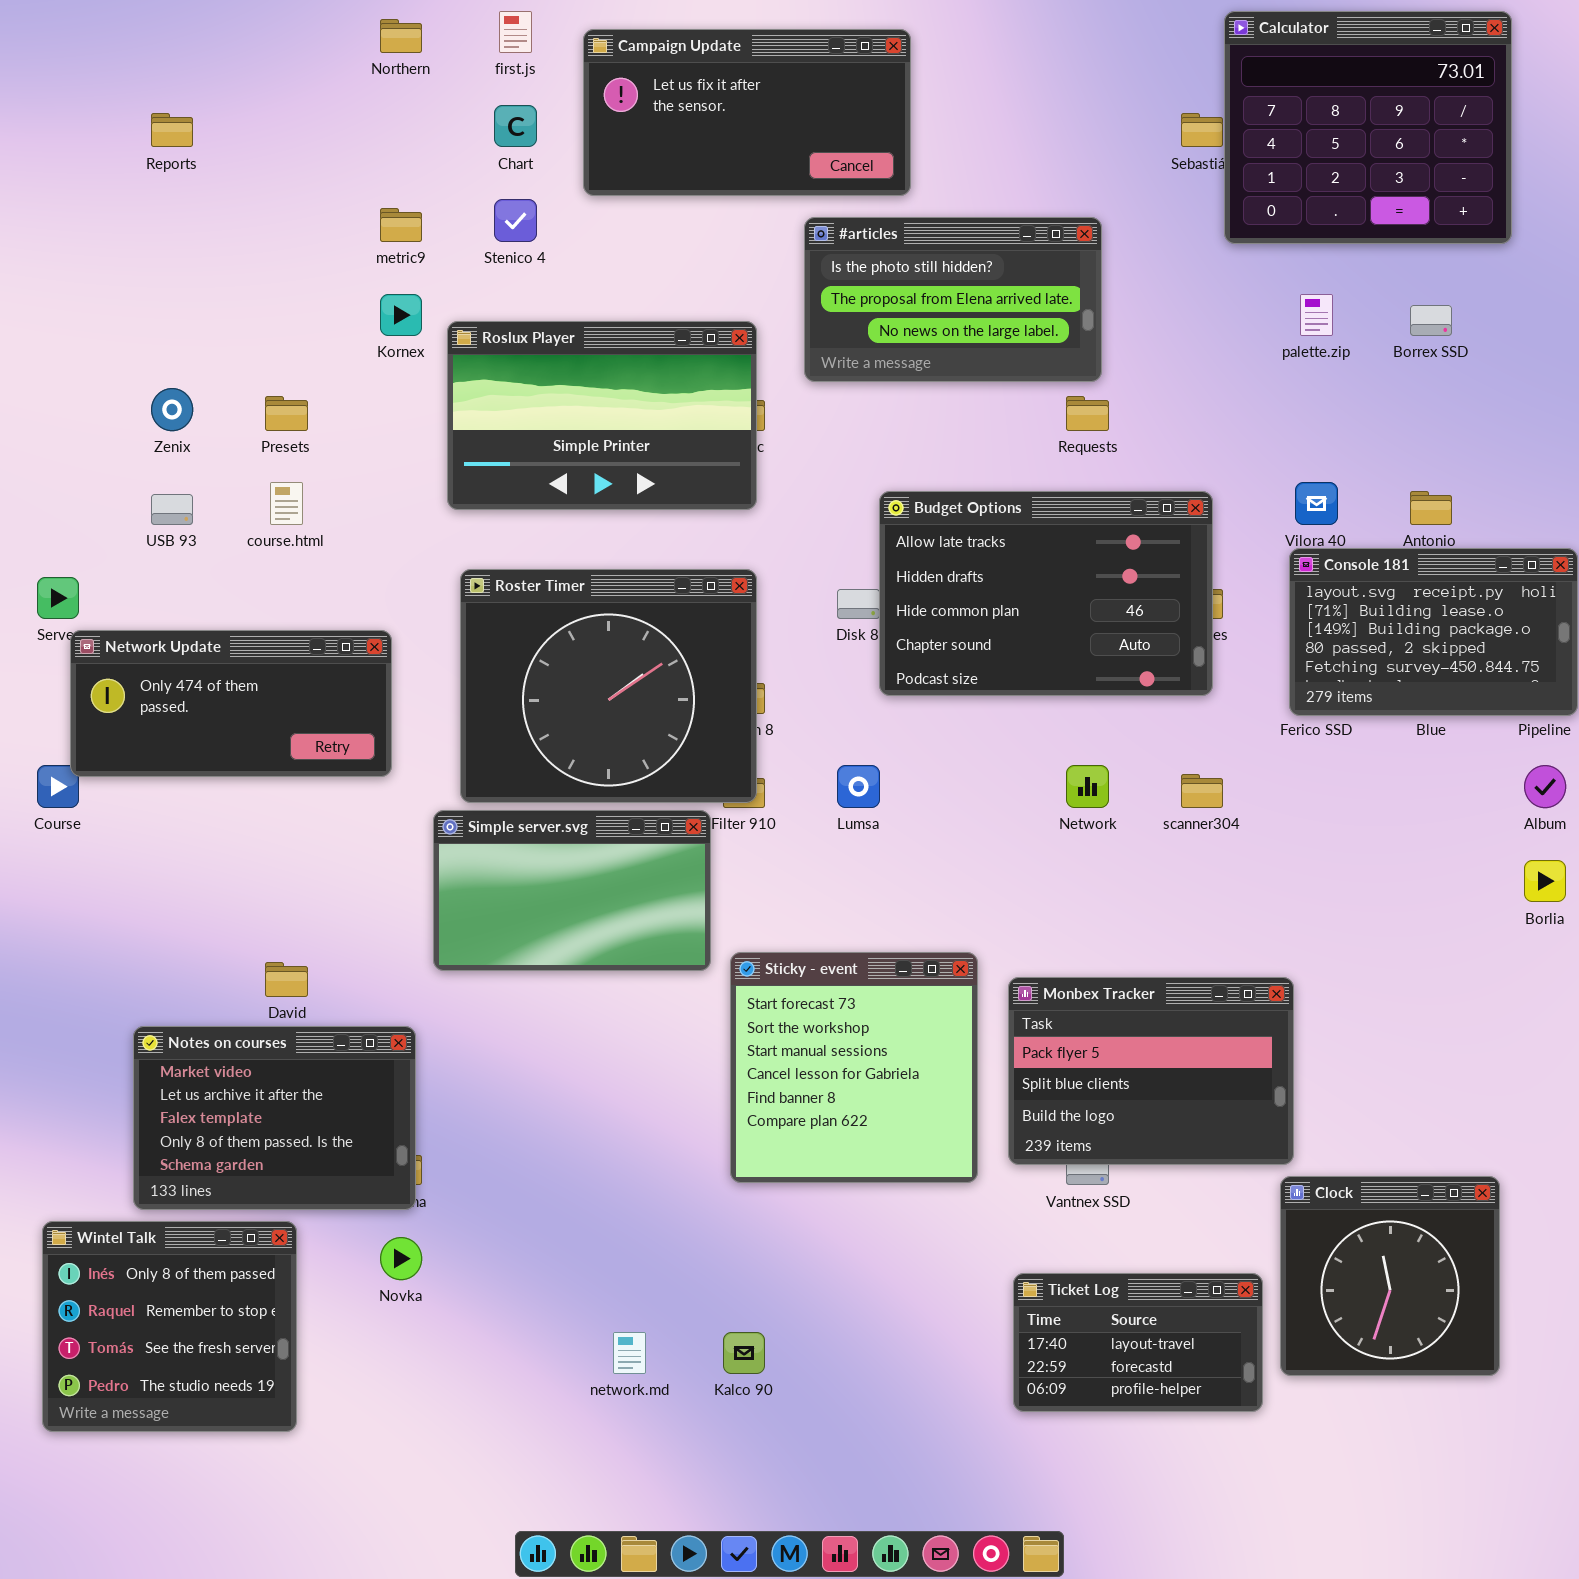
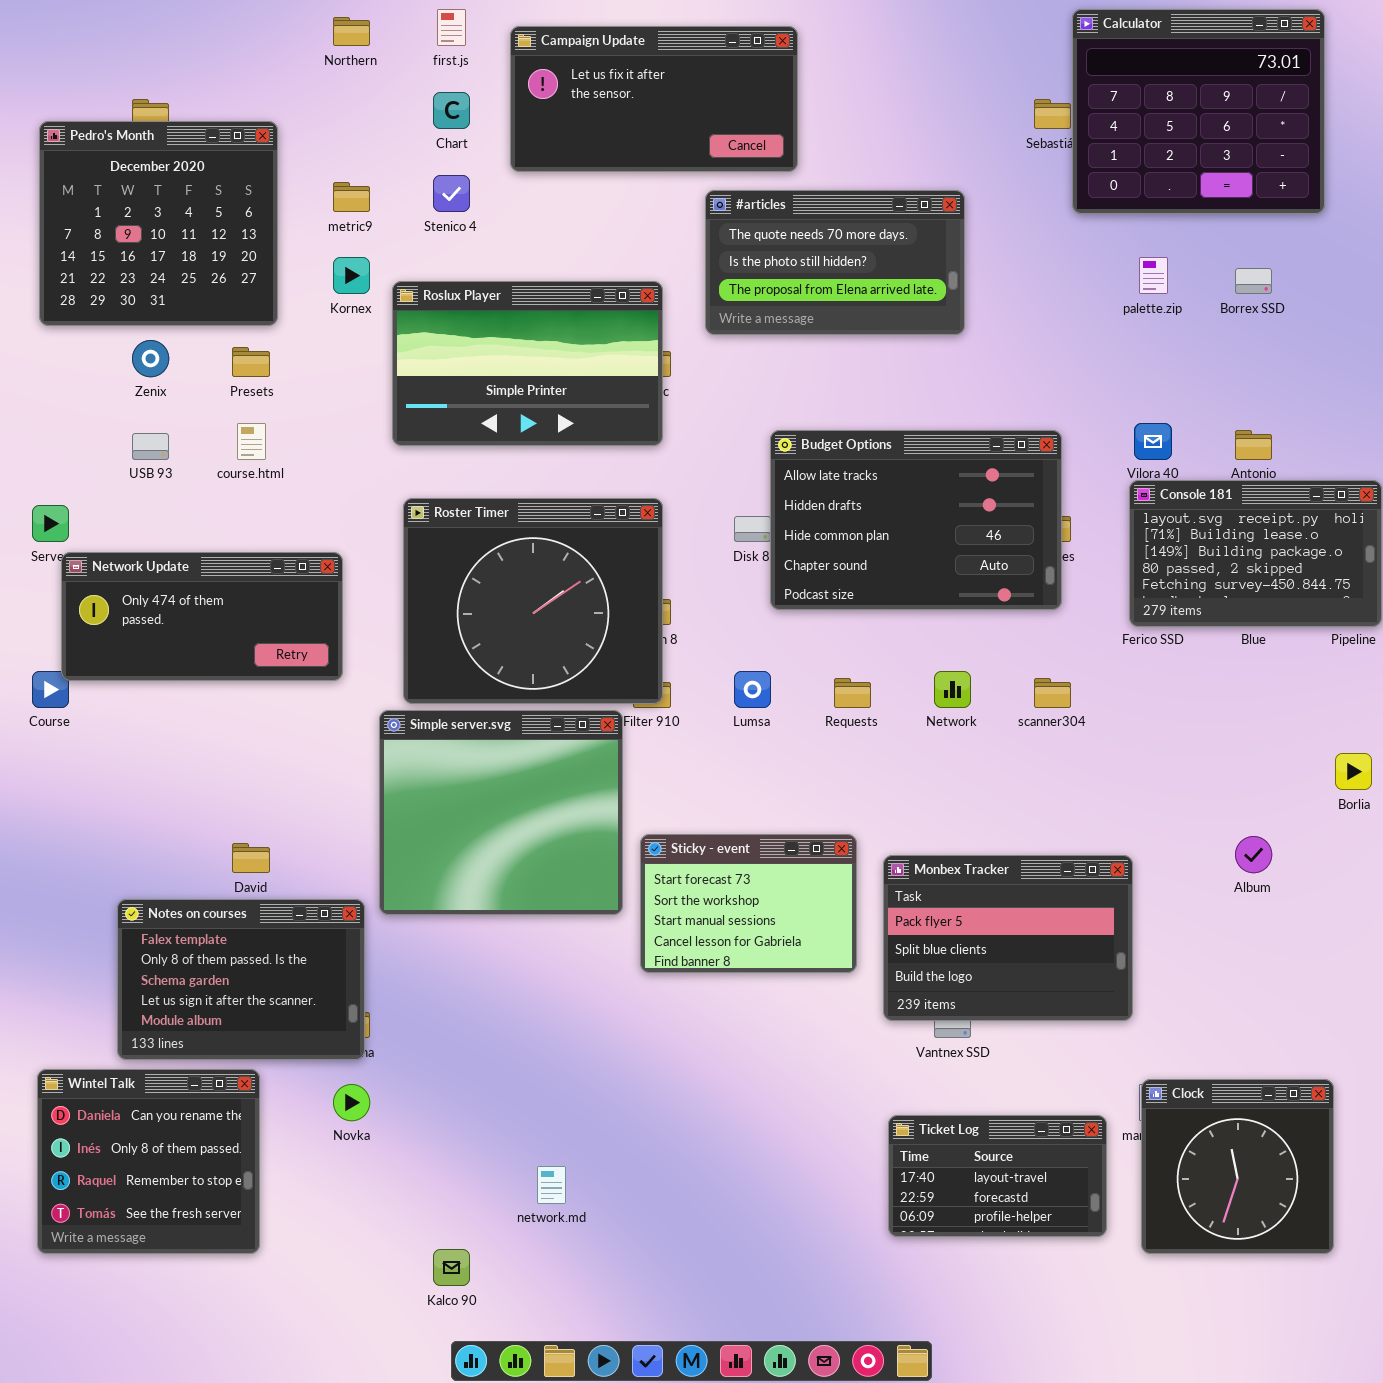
Pedro's Month: none -> [39,121,278,326], opened
#articles: [804,217,1102,382] -> [705,190,965,335], scrolled up 1 row
Requests: [1066,396,1109,431] -> [834,678,871,708], moved
Album: [1524,765,1566,808] -> [1235,836,1272,873], moved
Simple server.svg: [433,810,711,971] -> [379,710,623,915], resized
Sticky - event: [730,952,978,1183] -> [640,834,857,973], resized
Notes on courses: [133,1026,416,1210] -> [117,899,365,1060], scrolled down 2 rows
Clock: [1280,1176,1500,1376] -> [1141,1079,1334,1254], moved
Wintel Talk: [42,1221,297,1432] -> [37,1069,260,1254], scrolled up 1 row
Kalco 90: [723,1332,765,1374] -> [433,1249,470,1286], moved

